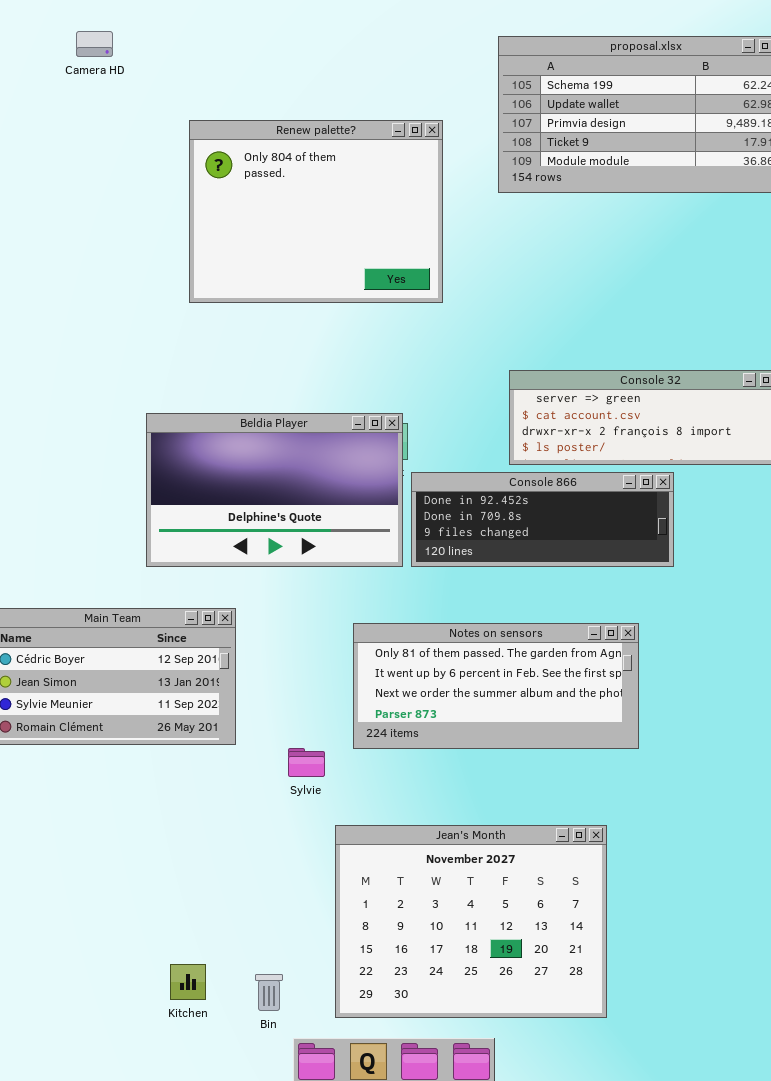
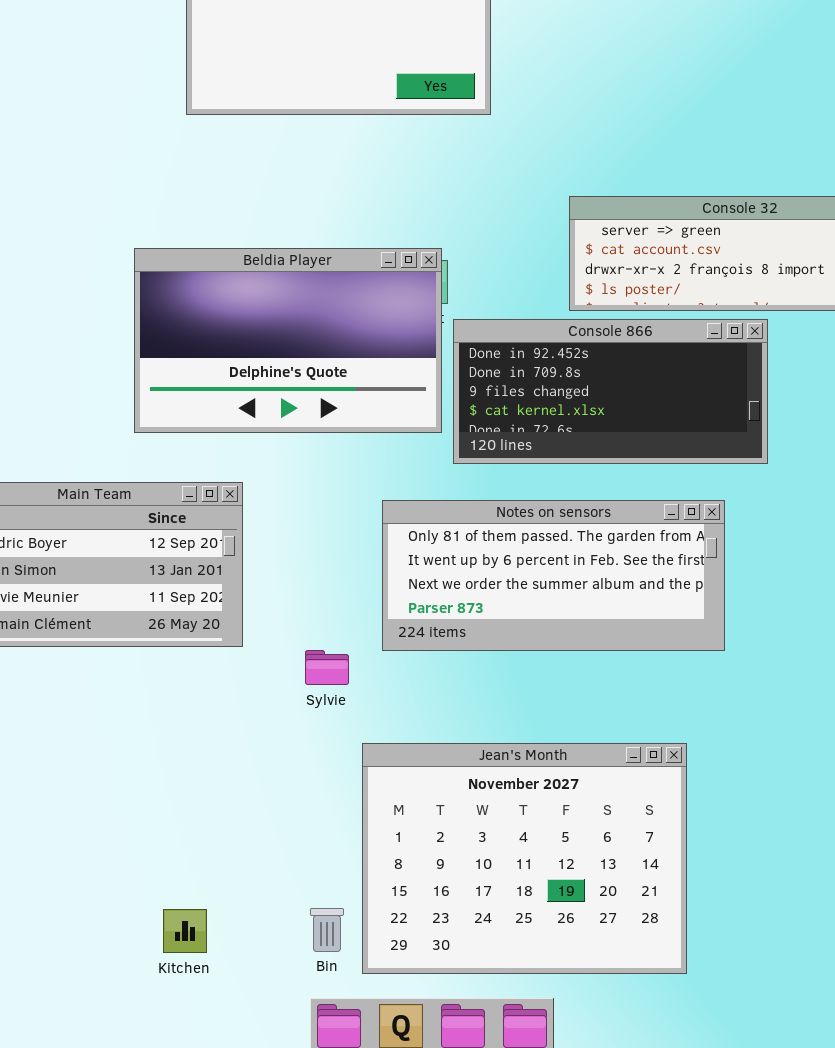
Console 866: [411,472,674,567] -> [453,319,768,464], resized
Bin: [255,974,283,1011] -> [310,908,344,952], moved

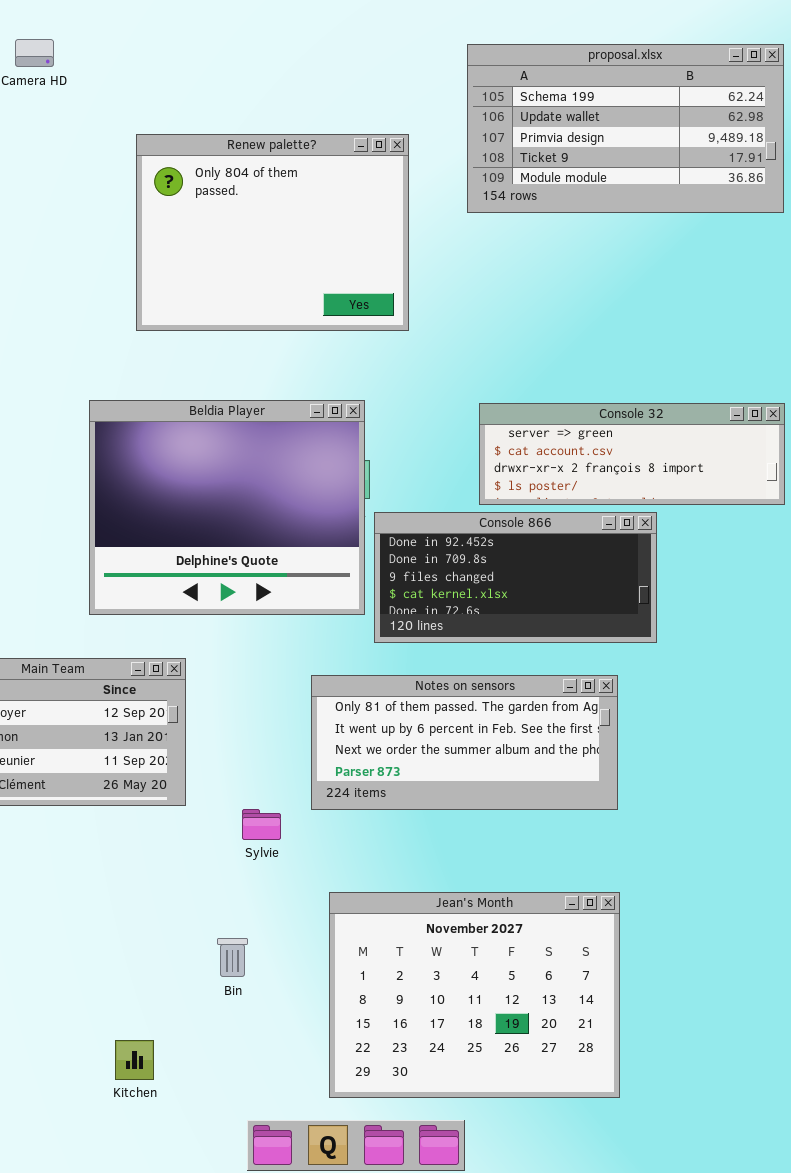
Beldia Player: [134,248,442,433] -> [89,400,365,615], resized
Jean's Month: [362,743,687,974] -> [329,892,620,1098], moved
Bin: [310,908,344,952] -> [217,938,248,977], moved

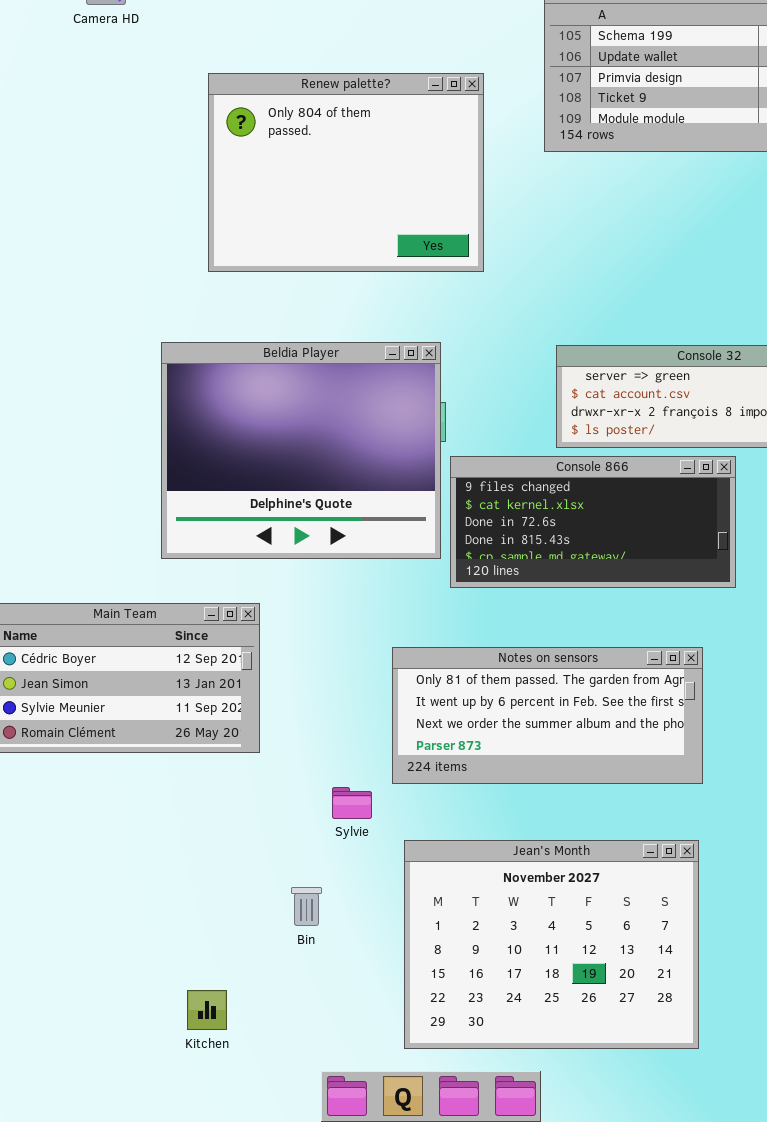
Console 866: [374,512,657,643] -> [450,456,736,588], scrolled down 2 rows
Notes on sensors: [311,675,618,810] -> [392,647,703,784], moved
Sylvie: [242,809,281,840] -> [332,787,372,819], moved

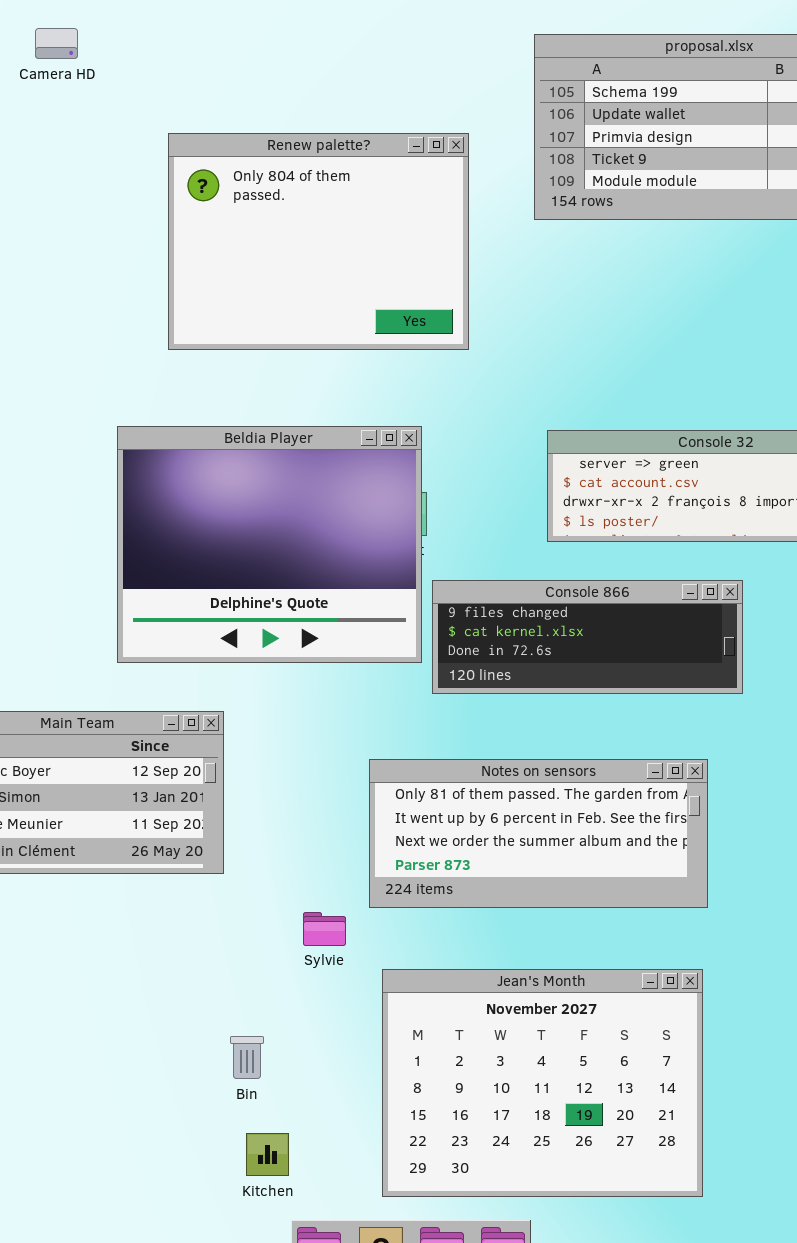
Console 866: [450,456,736,588] -> [432,580,743,694], resized
Bin: [291,887,322,926] -> [230,1036,264,1079], moved
Kitchen: [187,990,227,1030] -> [246,1133,289,1176], moved

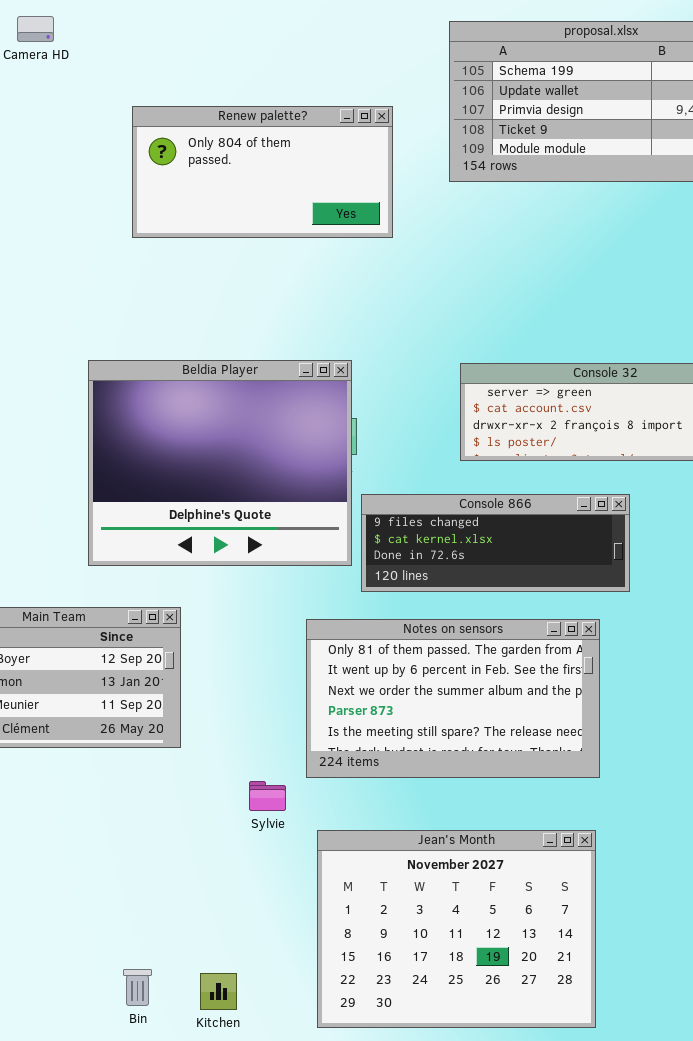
Renew palette?: [168,133,469,350] -> [132,106,393,238], resized
Notes on sensors: [369,759,708,908] -> [306,619,600,778], resized
Bin: [230,1036,264,1079] -> [123,969,152,1006], moved

